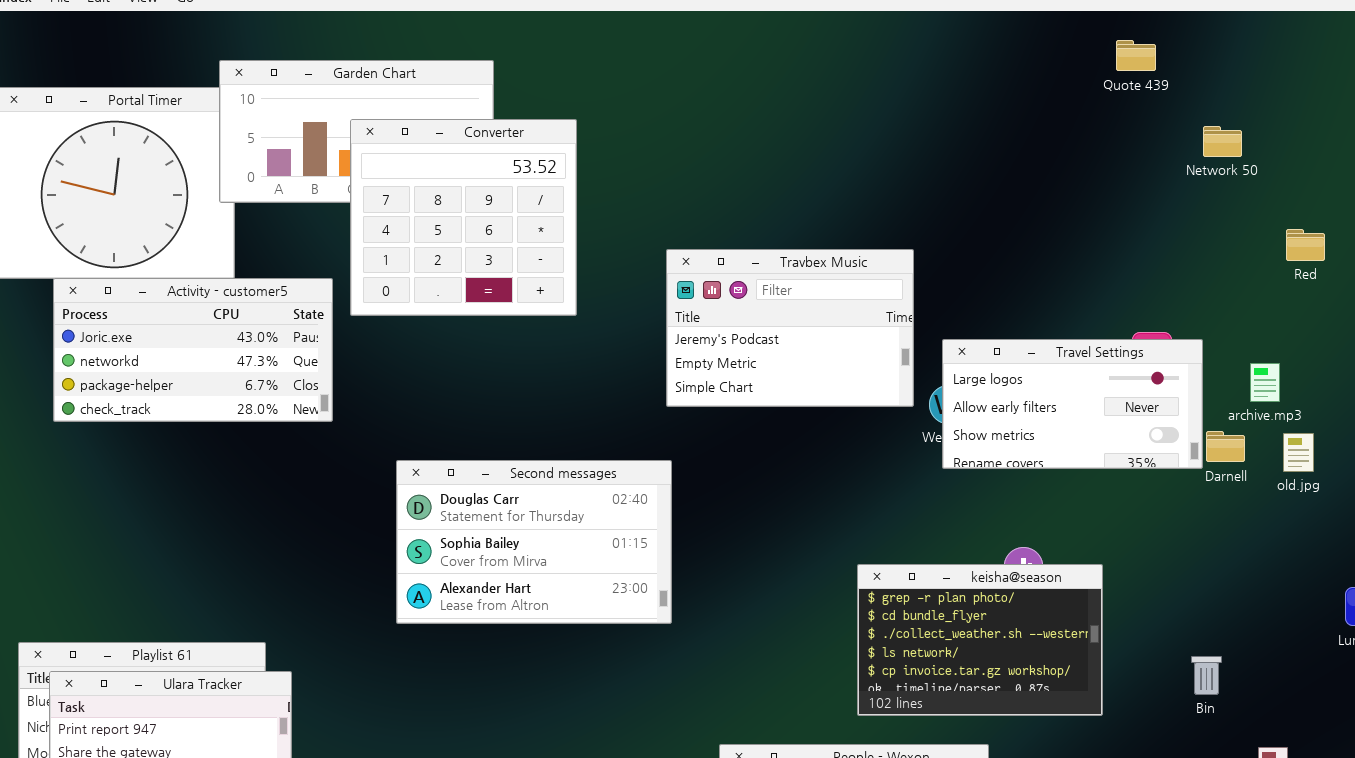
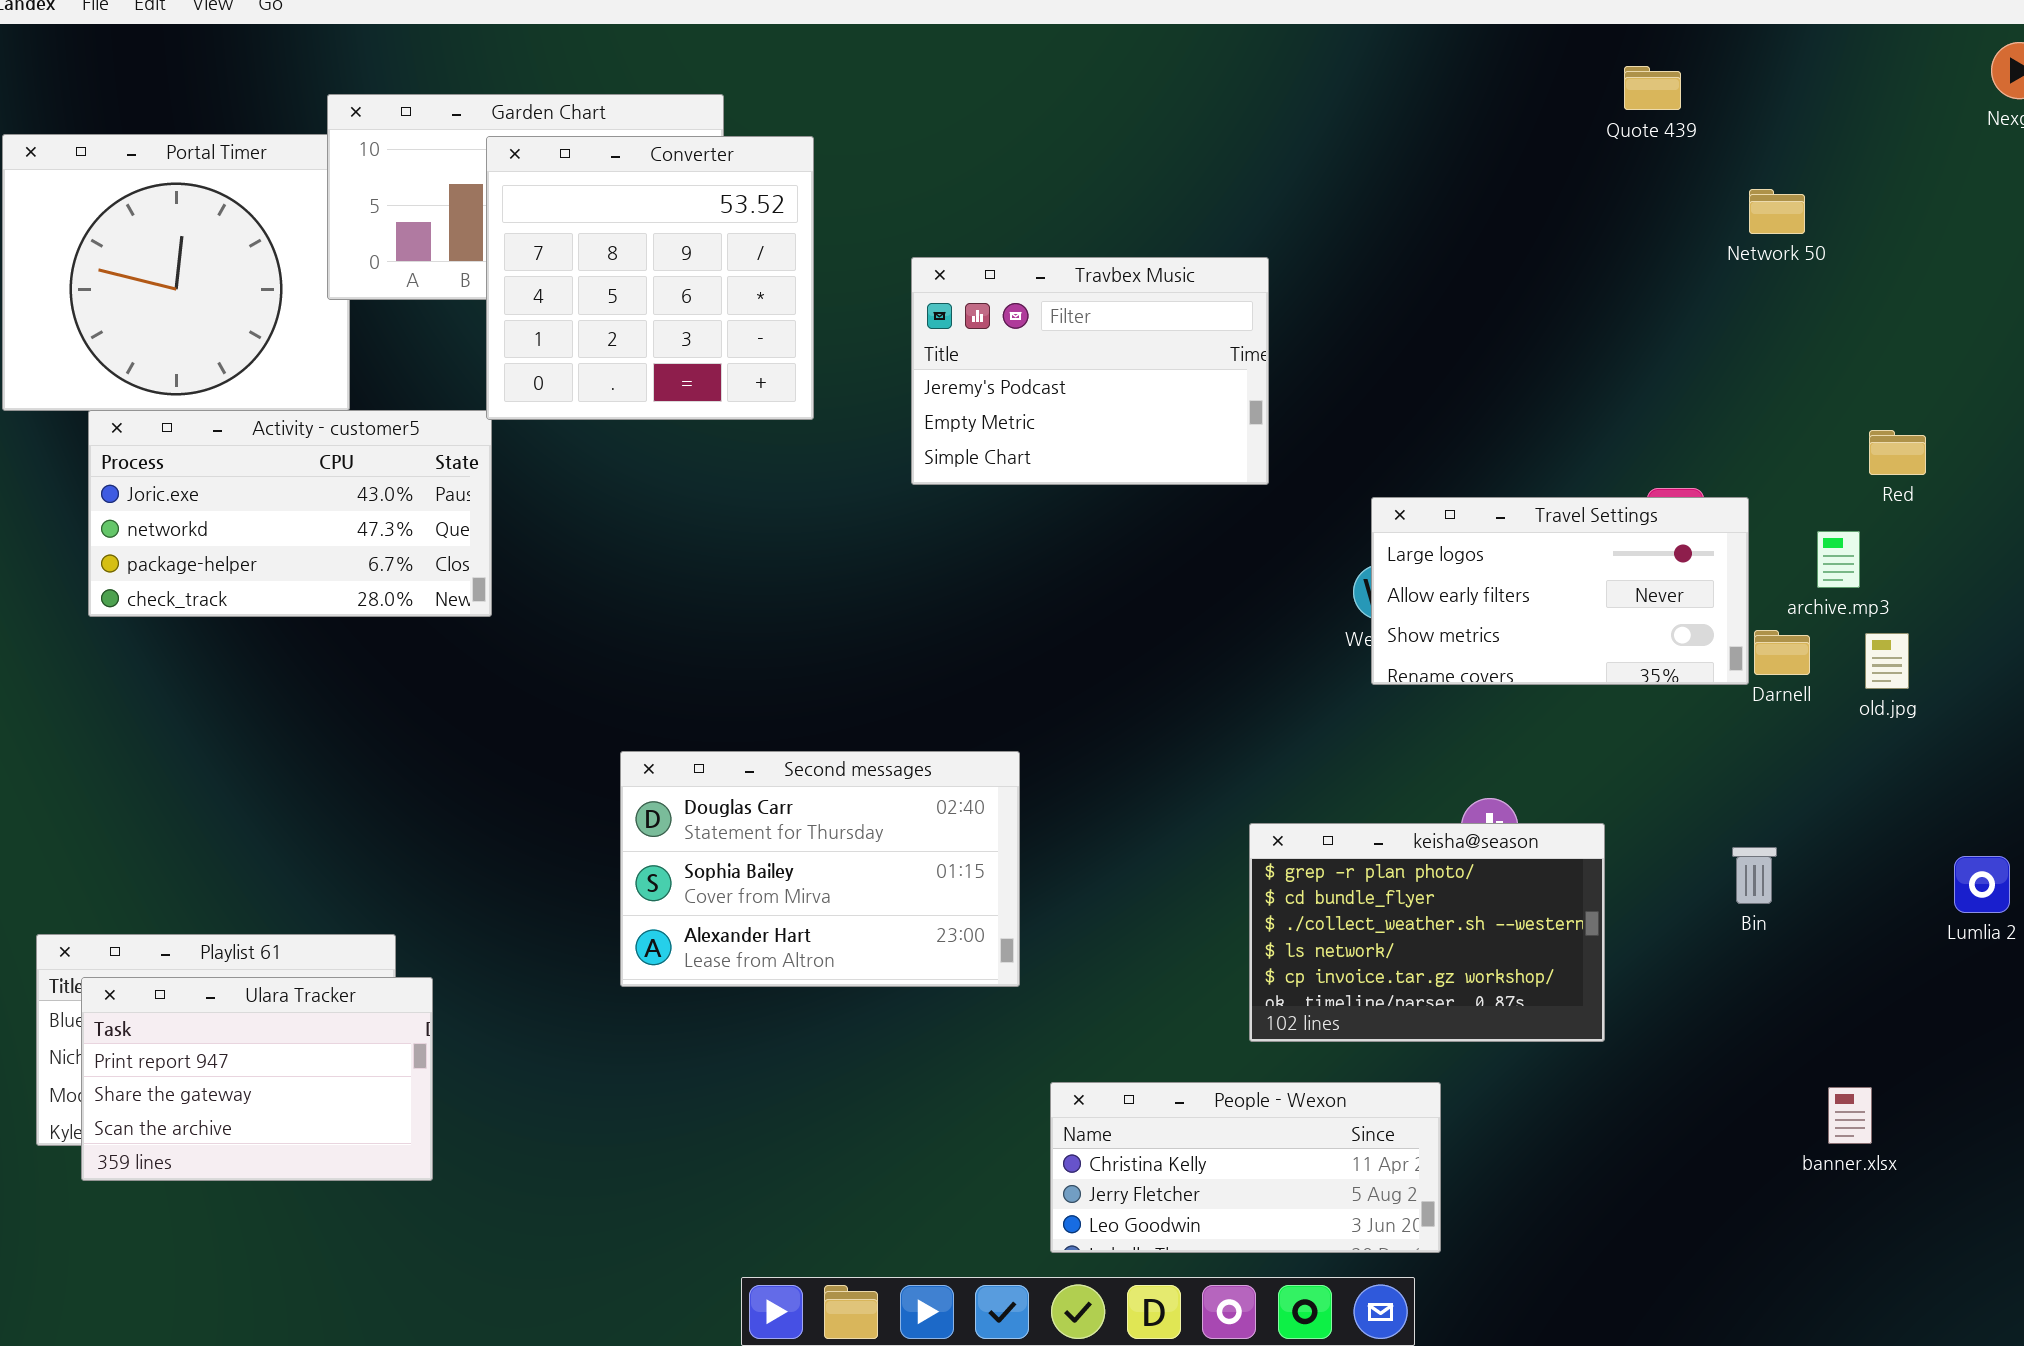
Converter: [350,119,577,316] -> [486,136,814,420], moved
Red: [1286,229,1325,261] -> [1869,430,1926,475], moved
Travbex Music: [666,249,914,407] -> [911,257,1269,485], moved
Second messages: [396,460,672,624] -> [620,751,1020,987], moved
Bin: [1191,656,1222,695] -> [1732,847,1777,904], moved

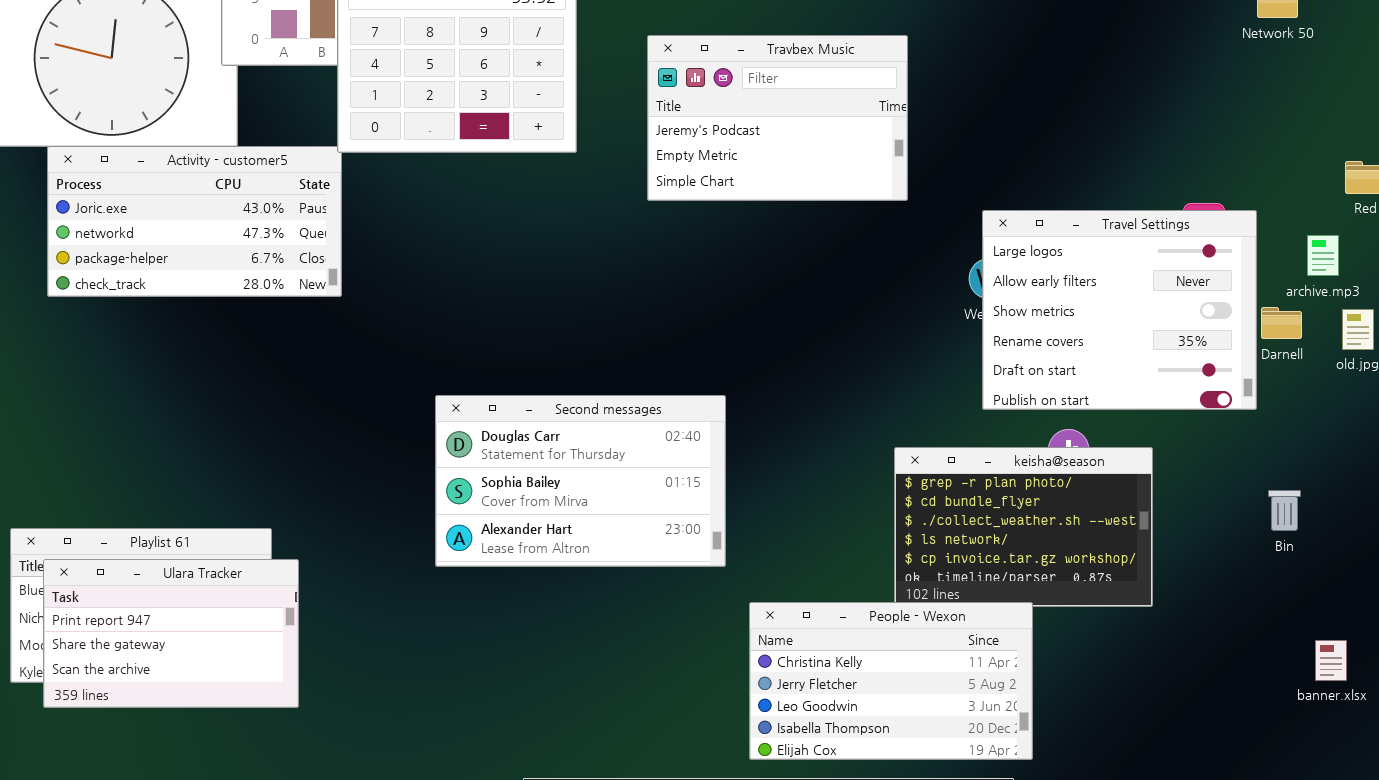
Travel Settings: [1371,497,1749,685] -> [982,210,1257,410], resized
Bin: [1732,847,1777,904] -> [1268,490,1301,531], moved
People - Wexon: [1050,1082,1441,1253] -> [749,602,1033,760], resized

